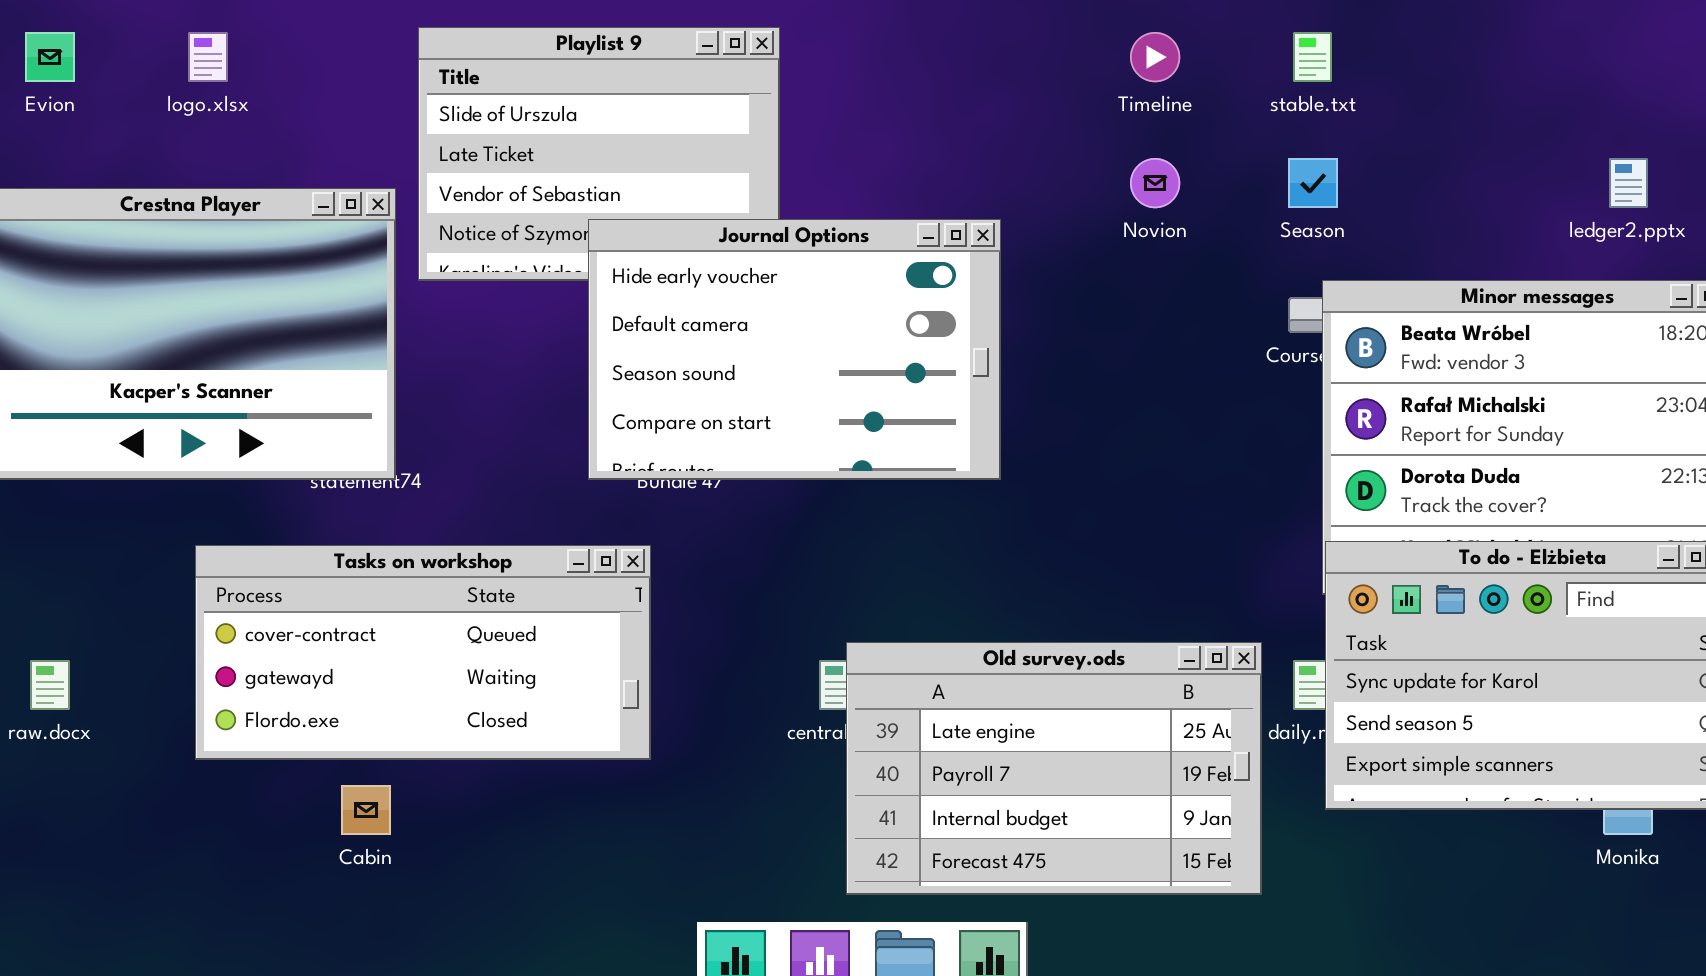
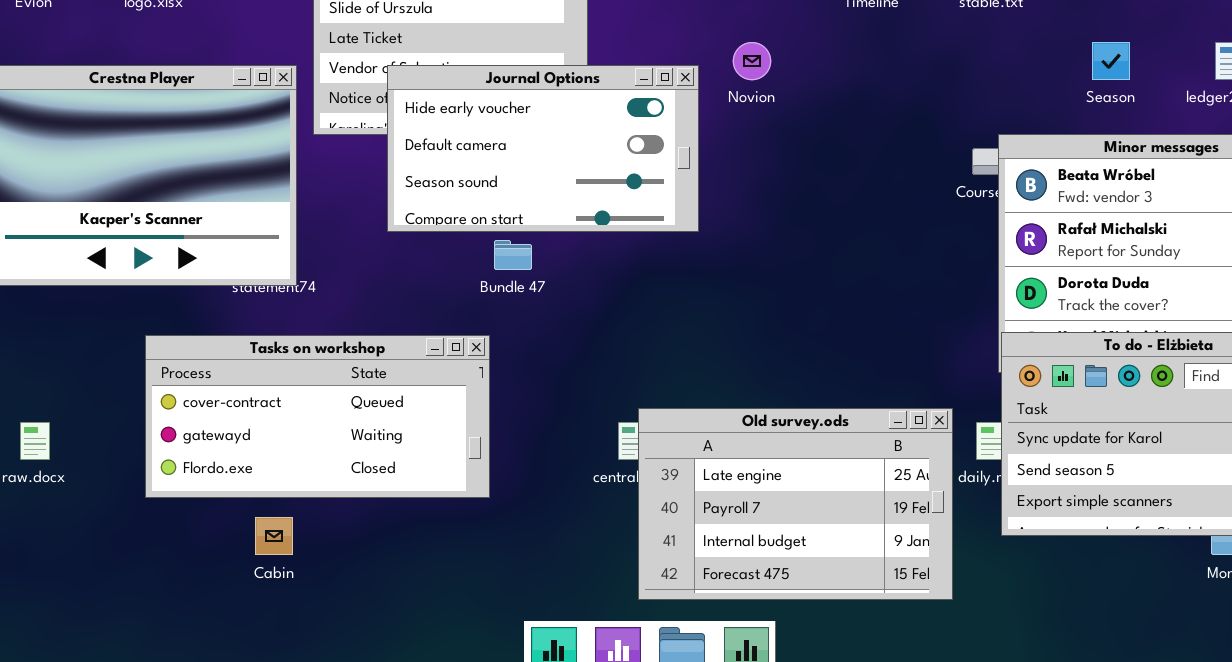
Novion: [1130,158,1180,208] -> [733,42,771,80], moved
Season: [1288,158,1338,208] -> [1092,42,1130,80], moved
Journal Options: [588,219,1001,480] -> [387,65,699,232], moved, resized

